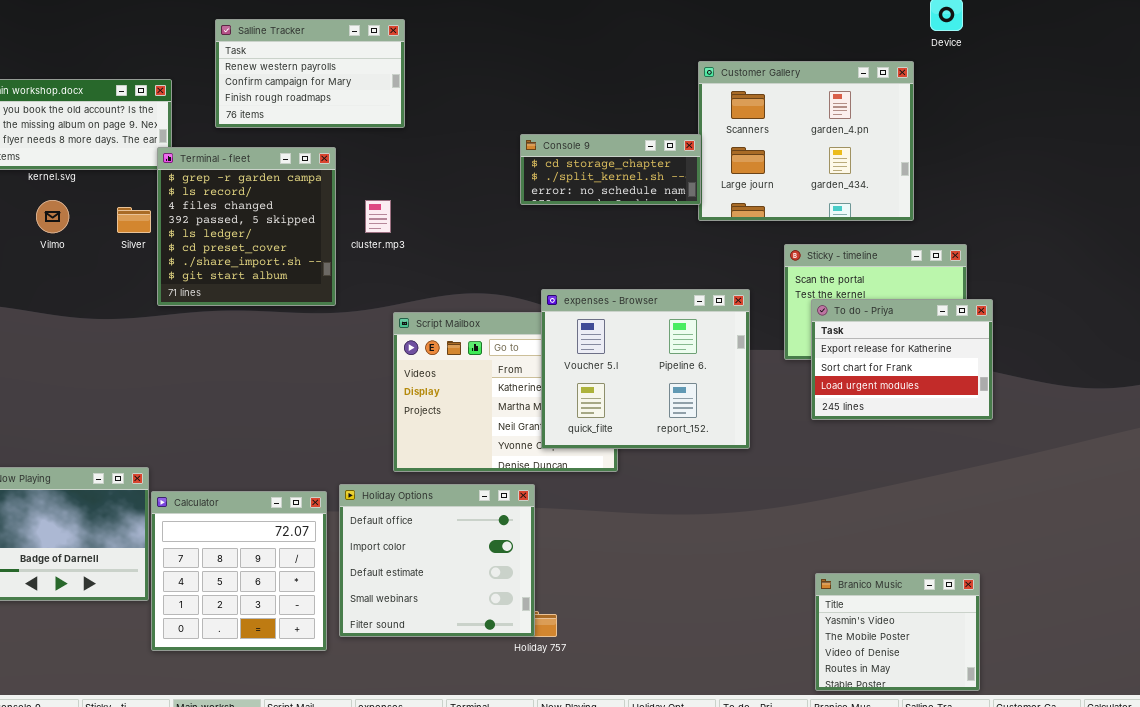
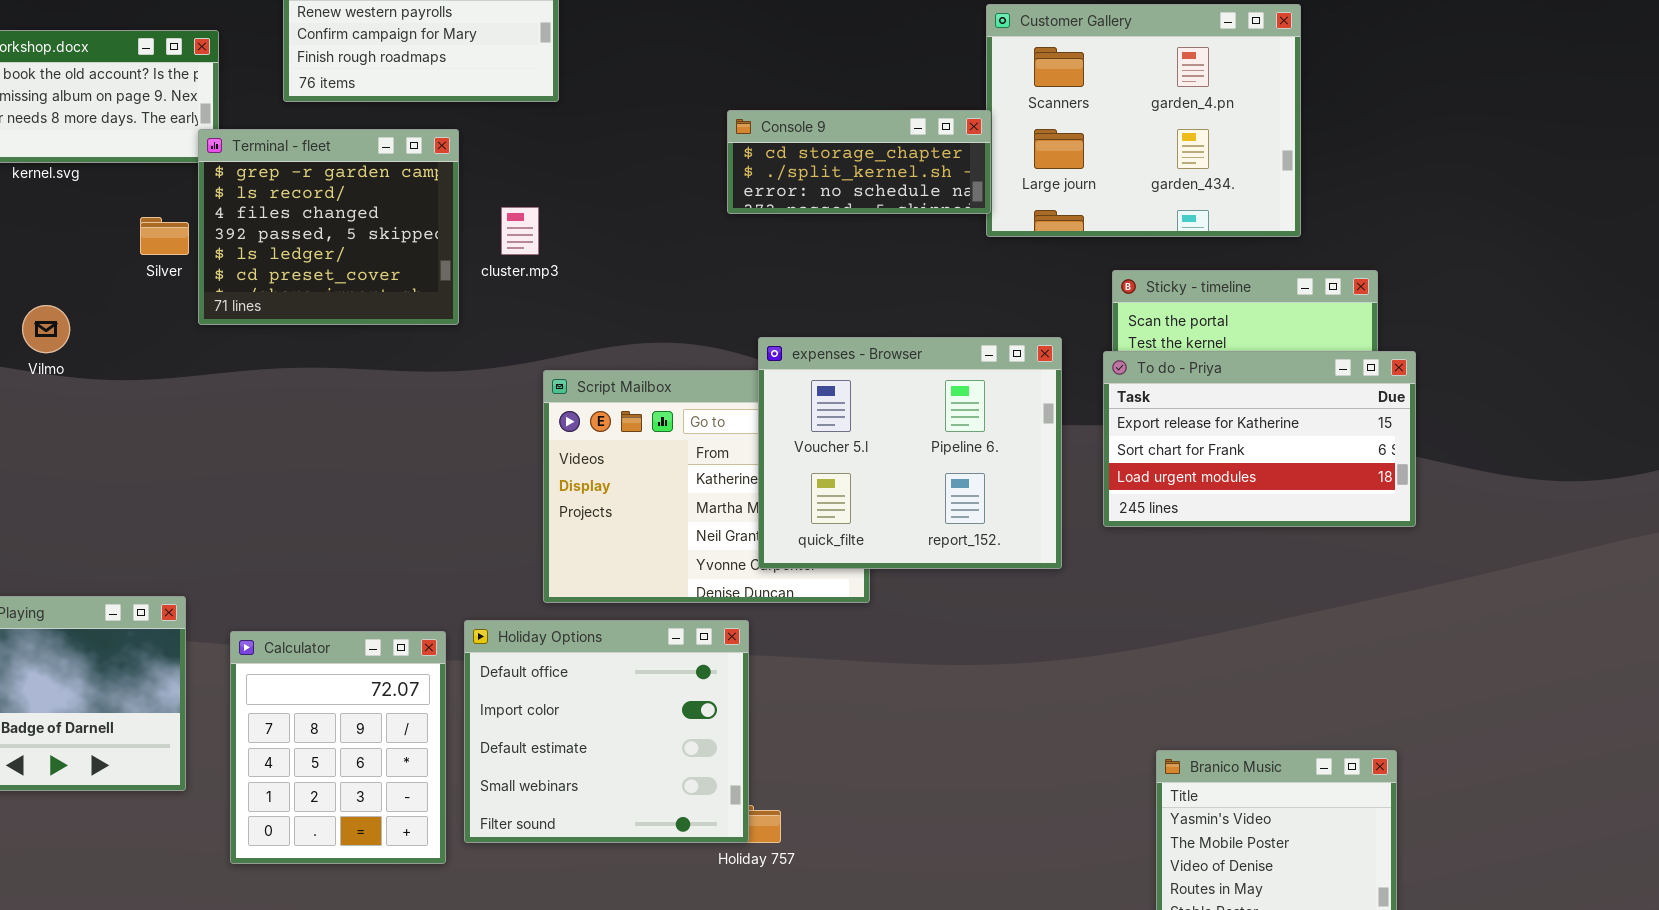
Terminal - fleet: [157,147,336,306] -> [198,129,459,325], resized
Vilmo: [36,200,69,233] -> [22,305,70,353], moved
To do - Priya: [811,299,993,420] -> [1103,351,1416,527], resized
Calculator: [151,491,327,651] -> [230,631,446,864], resized

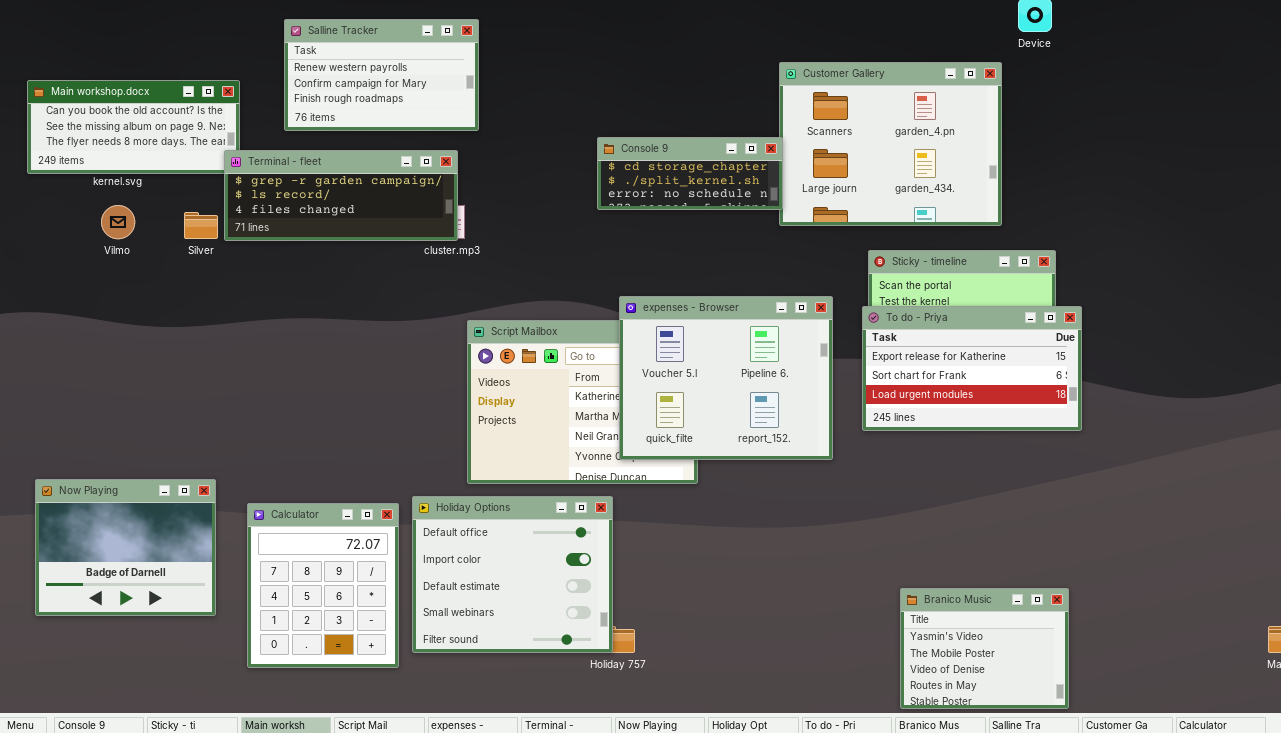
Terminal - fleet: [198,129,459,325] -> [224,150,458,241], resized
Vilmo: [22,305,70,353] -> [101,205,135,239], moved

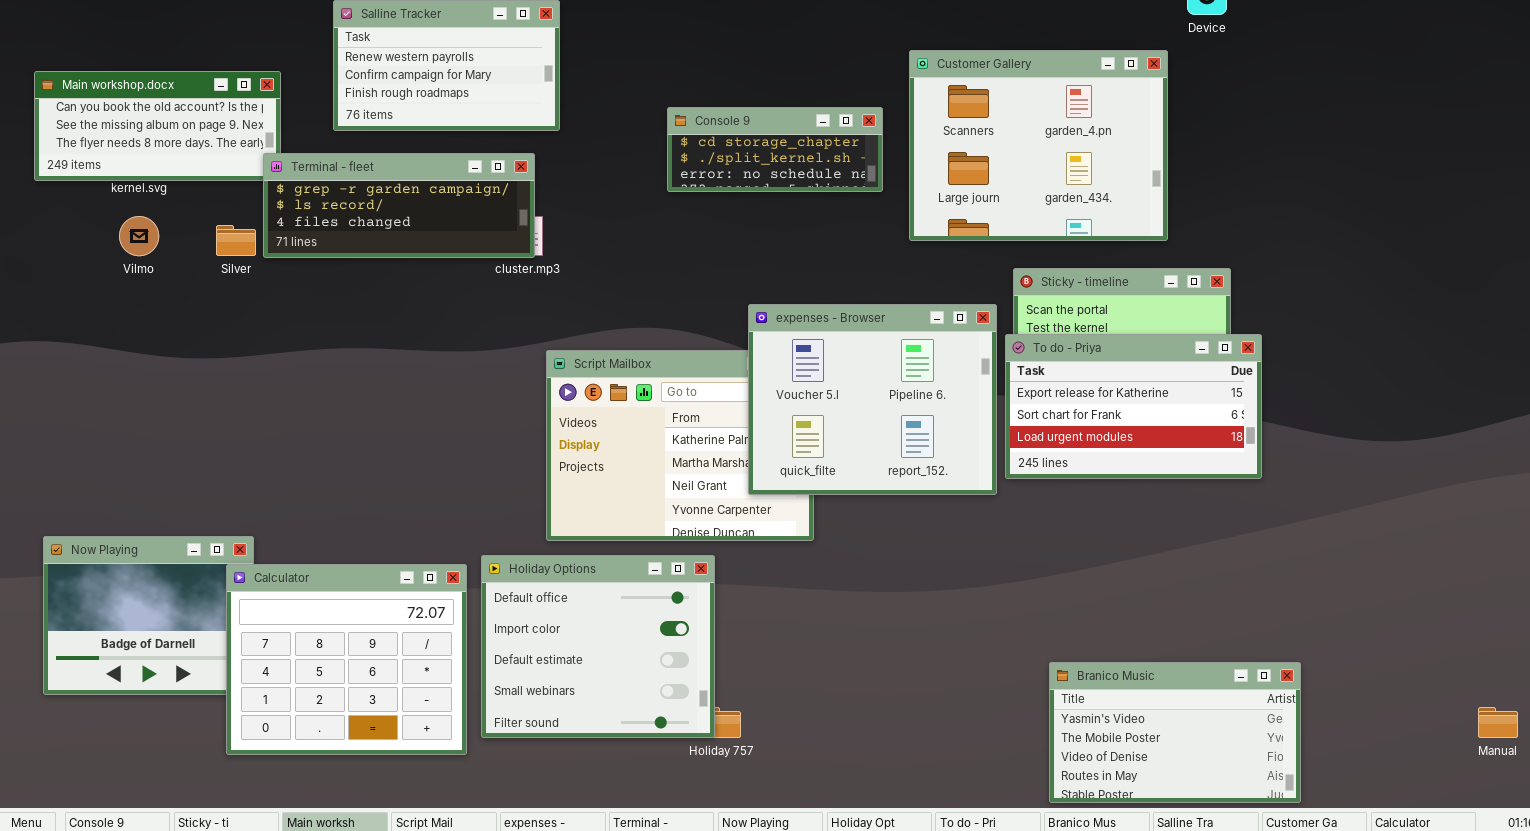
Console 9: [597,137,783,210] -> [667,107,883,192], moved
expenses - Browser: [619,296,833,460] -> [748,304,997,495], moved
Calculator: [247,503,399,668] -> [226,564,467,755], resized
Branico Music: [900,588,1069,709] -> [1049,662,1301,803], resized

